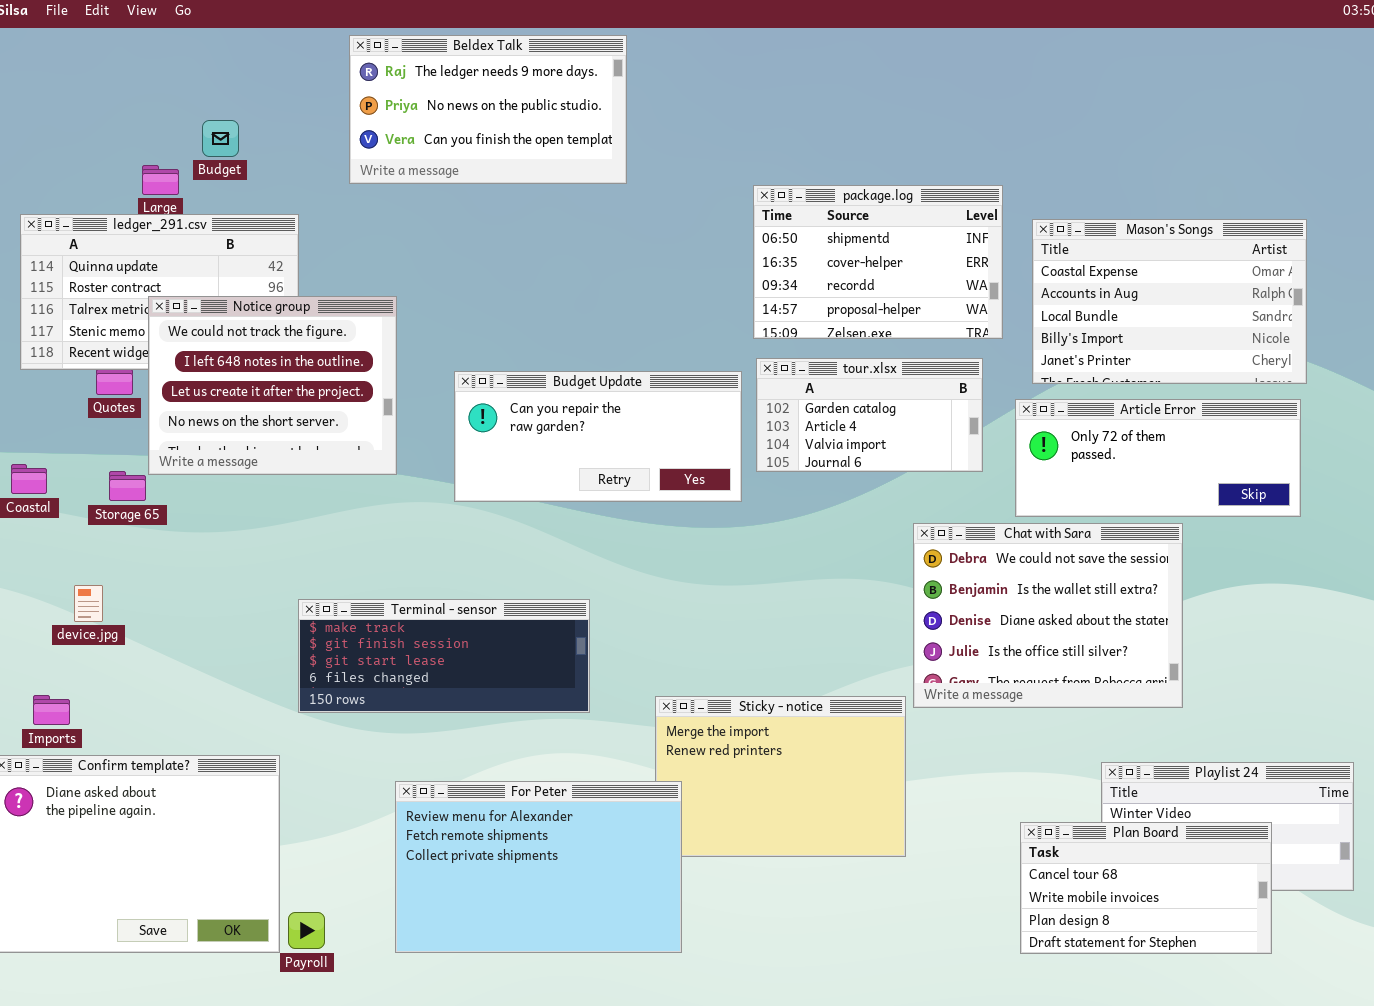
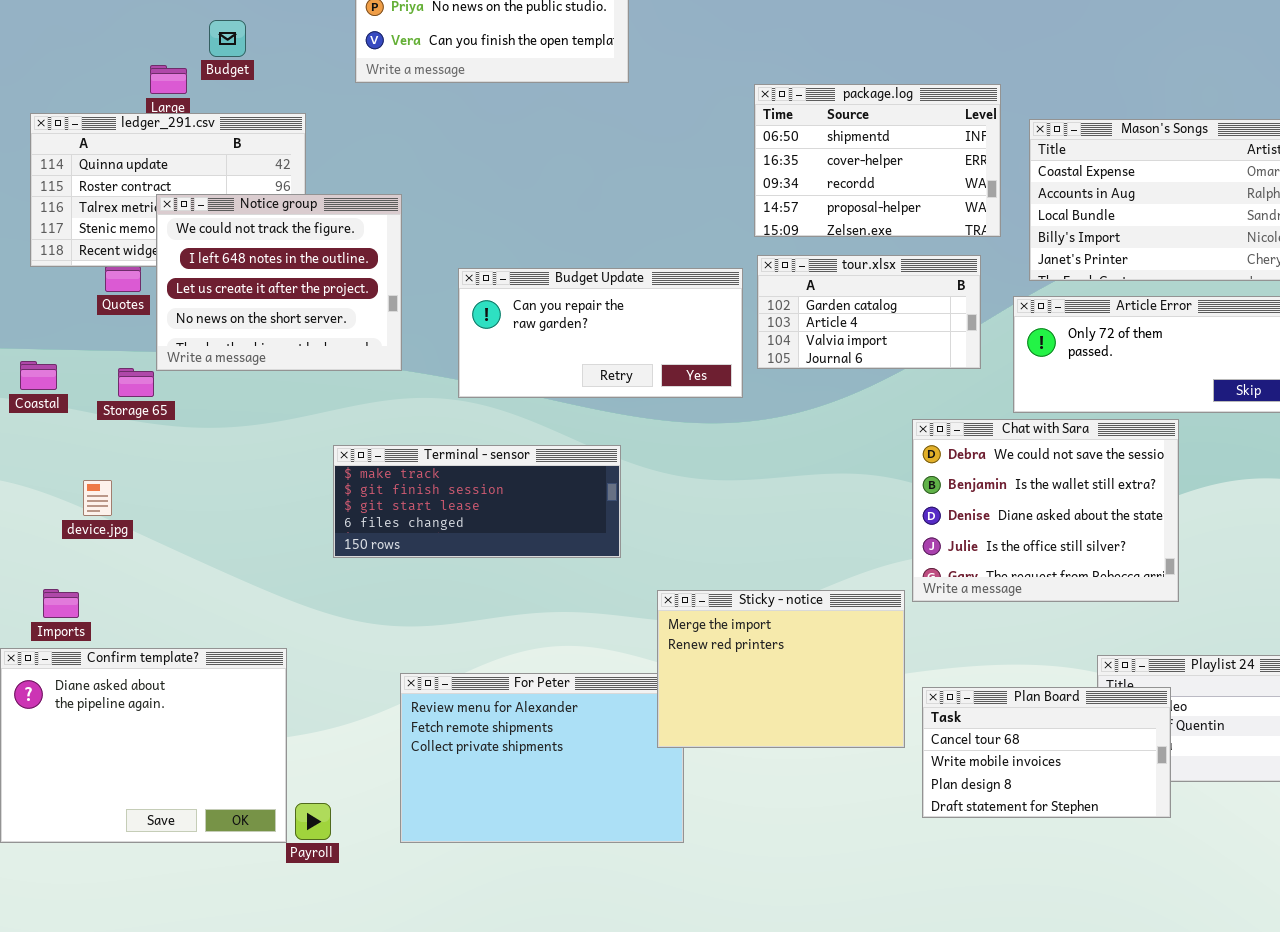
Terminal - sensor: [298,599,590,713] -> [333,445,621,558], moved
Sticky - notice: [655,696,906,857] -> [657,590,905,748], raised
Plan Board: [1020,822,1272,954] -> [922,687,1171,818], moved

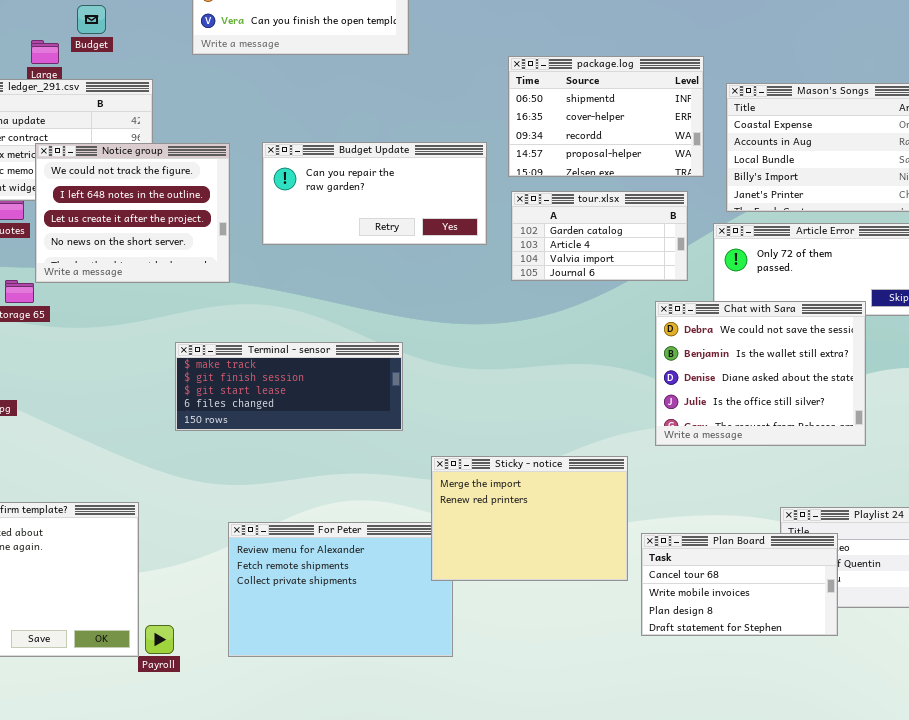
Budget Update: [458,268,743,398] -> [262,142,487,245], moved
Chat with Sara: [912,419,1179,602] -> [655,301,866,446], moved

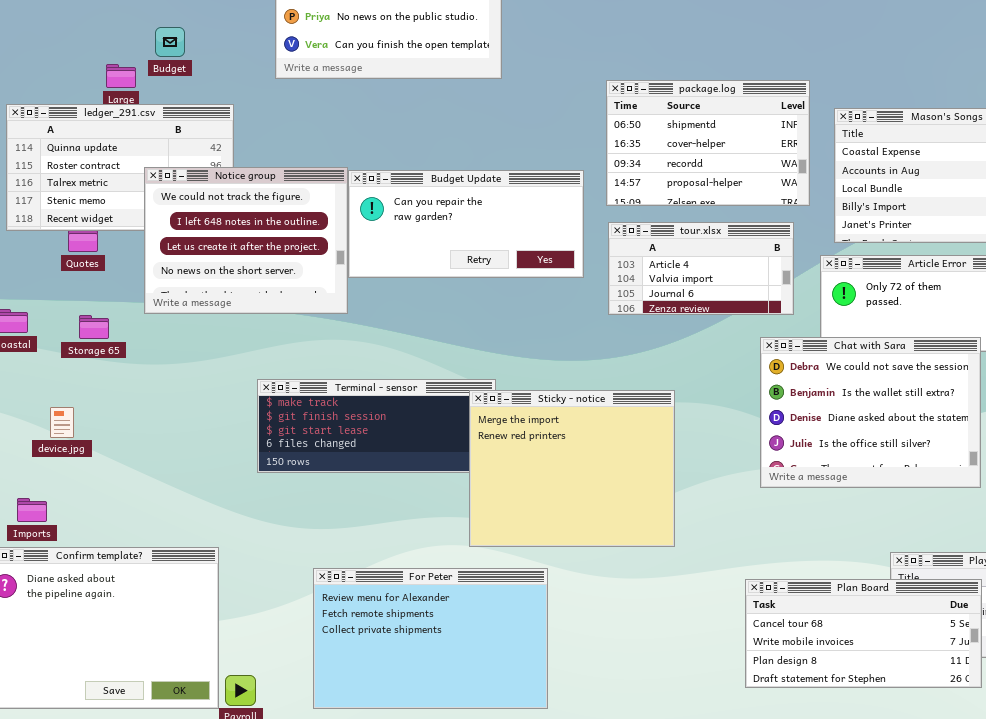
Notice group: [35,143,230,283] -> [144,167,348,314], moved
tour.xlsx: [511,191,688,281] -> [608,222,794,315], scrolled down 1 row
Sticky - notice: [431,456,628,581] -> [469,390,675,547], moved, resized
Plan Board: [641,533,838,636] -> [745,579,982,688], resized

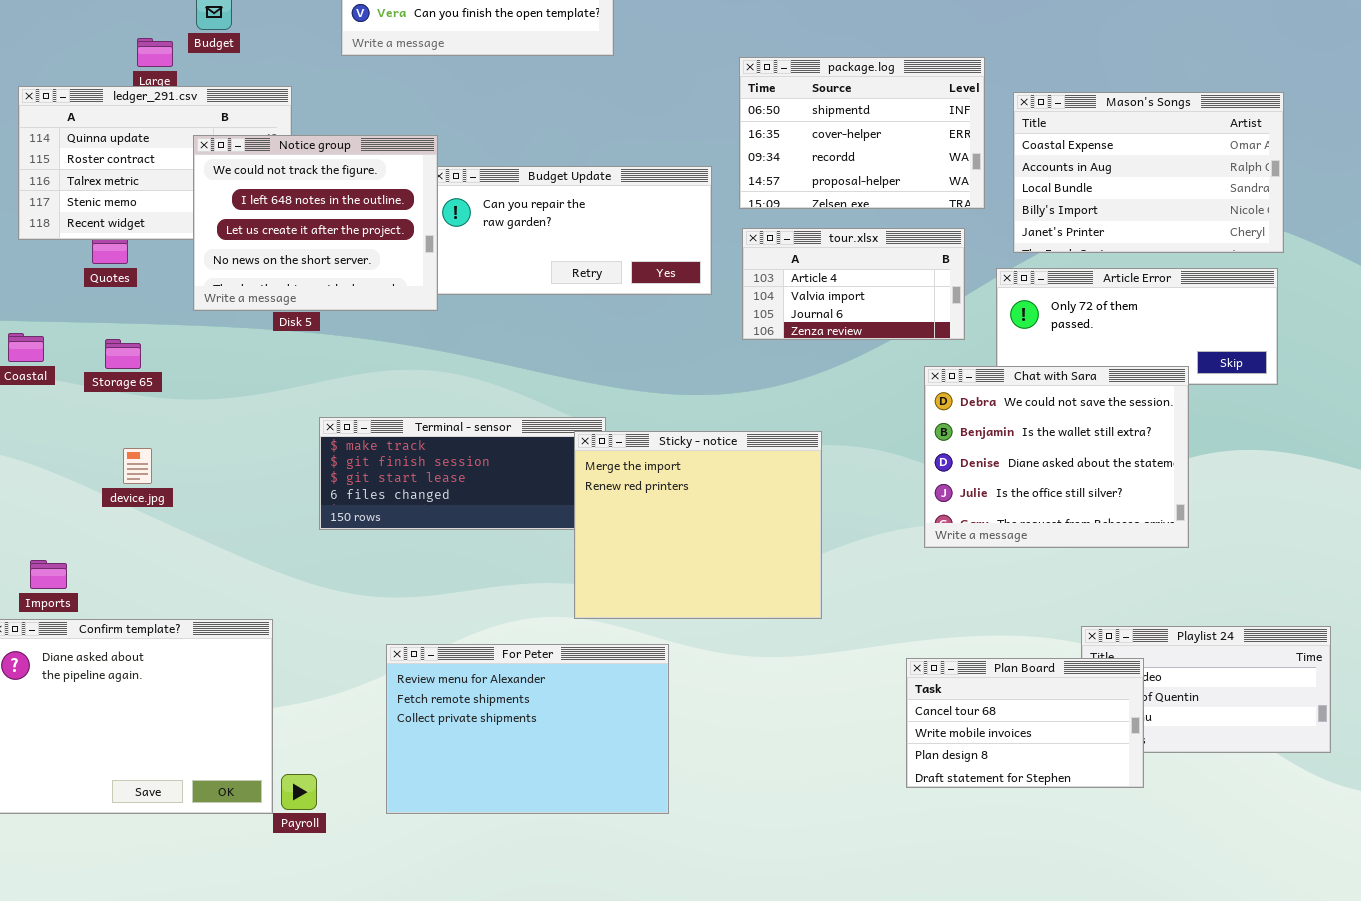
Notice group: [144,167,348,314] -> [193,135,438,311], moved
device.jpg: [50,407,74,438] -> [123,448,152,484], moved
Plan Board: [745,579,982,688] -> [906,658,1144,788], resized

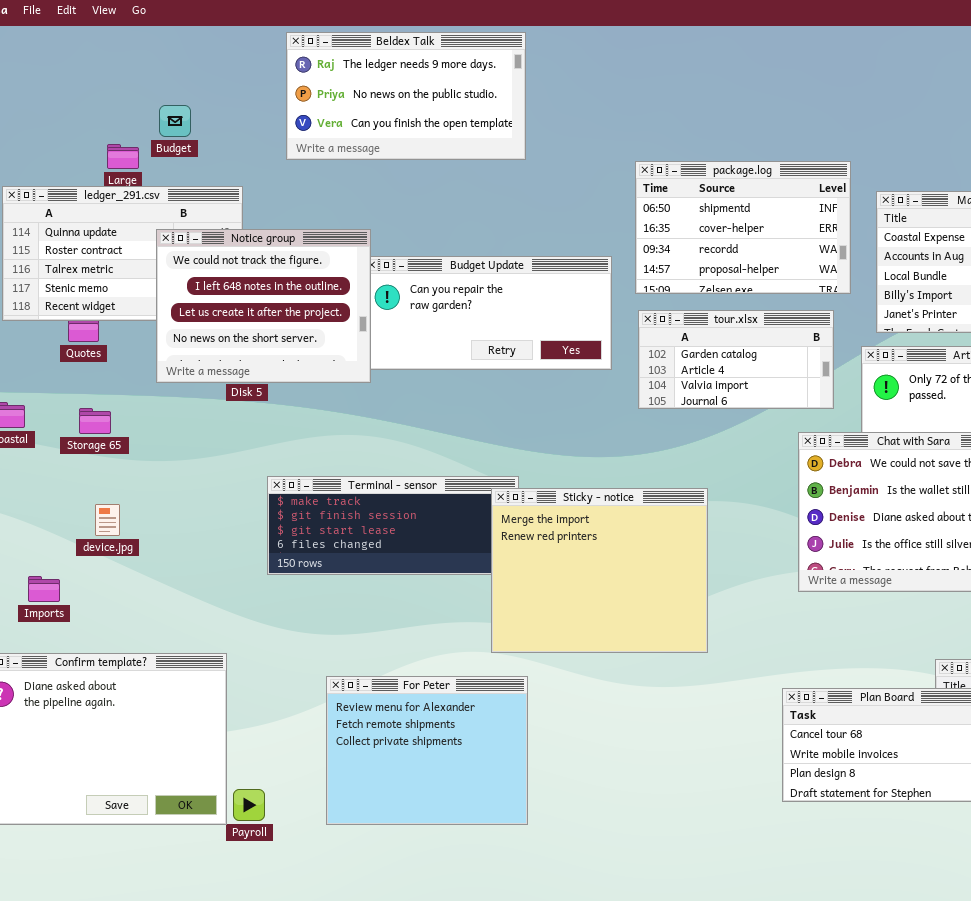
tour.xlsx: [742,228,965,340] -> [638,310,834,409], scrolled up 1 row
Imports: [30,560,67,589] -> [28,576,60,602], moved
For Peter: [386,644,669,814] -> [326,676,528,825], resized

